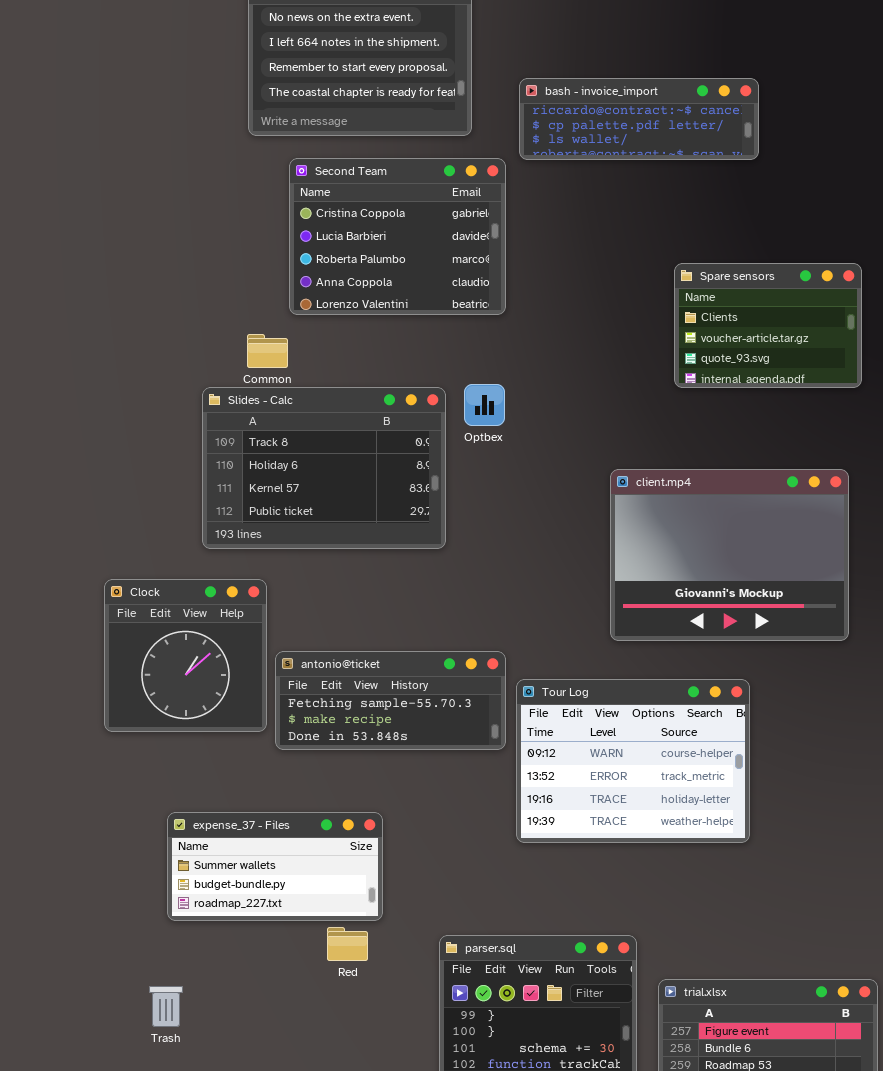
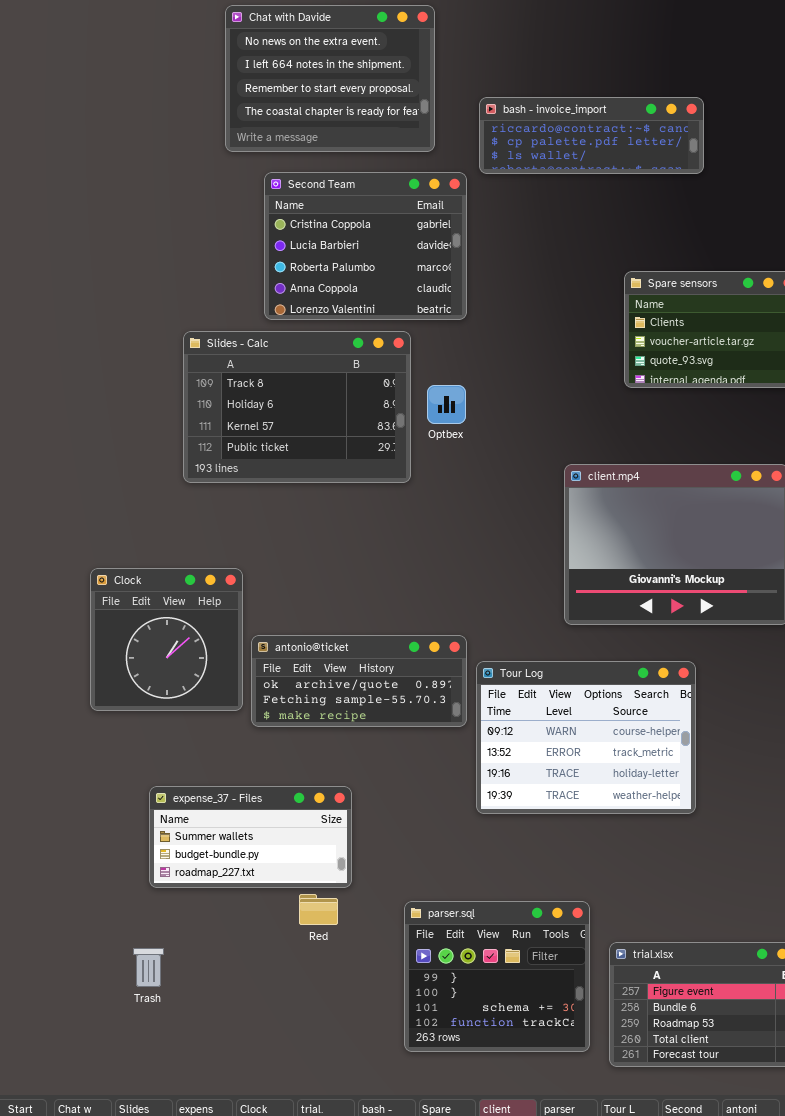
Slides - Calc: [202,387,446,549] -> [183,331,411,483], moved
antonio@ticket: [275,651,506,750] -> [251,635,467,727], scrolled up 1 row

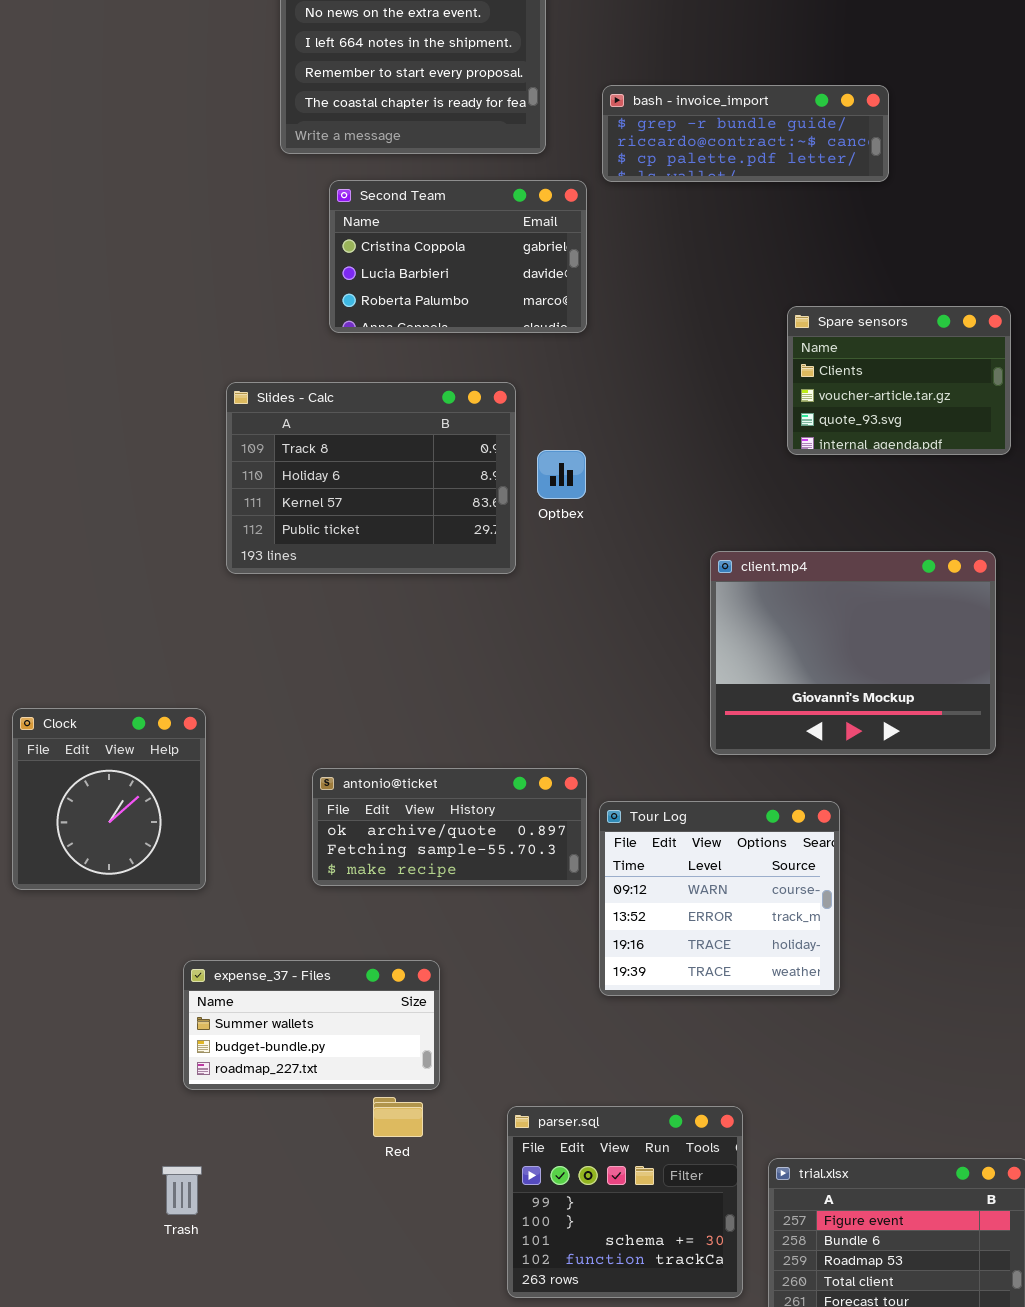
bash - invoice_import: [479,97,704,174] -> [602,85,889,182], scrolled up 1 row
Second Team: [264,172,467,320] -> [329,180,587,333], resized
Clock: [90,568,243,711] -> [12,708,206,890], moved
Tour Log: [476,661,696,814] -> [599,801,840,996], resized

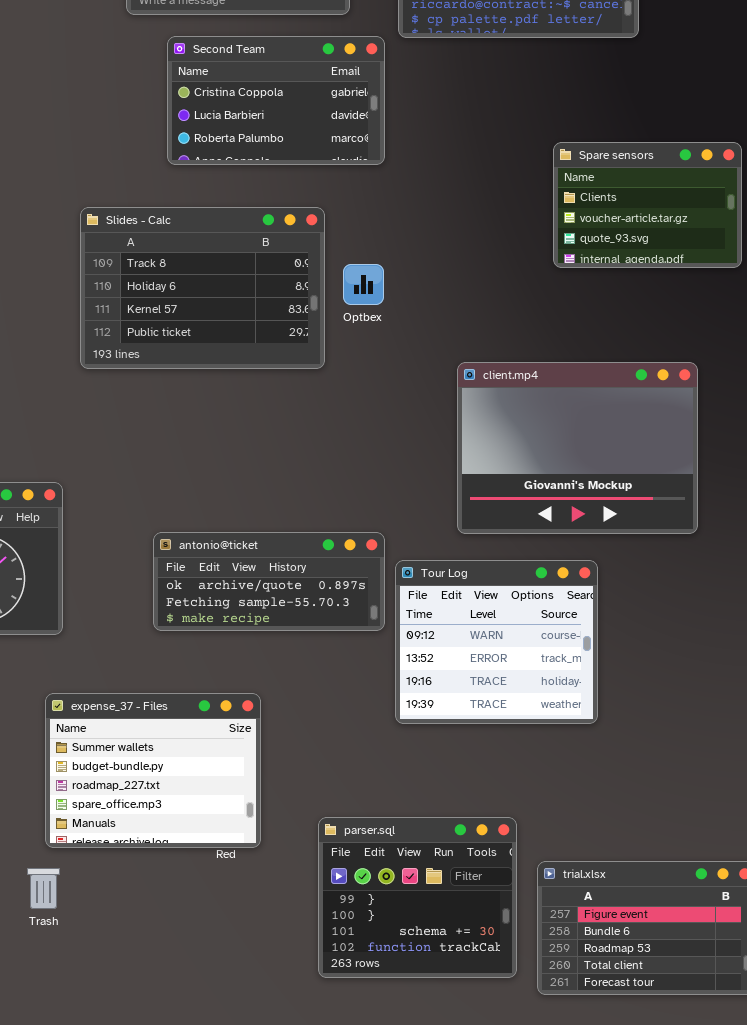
client.mp4: [710,551,996,755] -> [457,362,698,534], moved
expense_37 - Files: [183,960,440,1090] -> [45,693,261,848], resized

